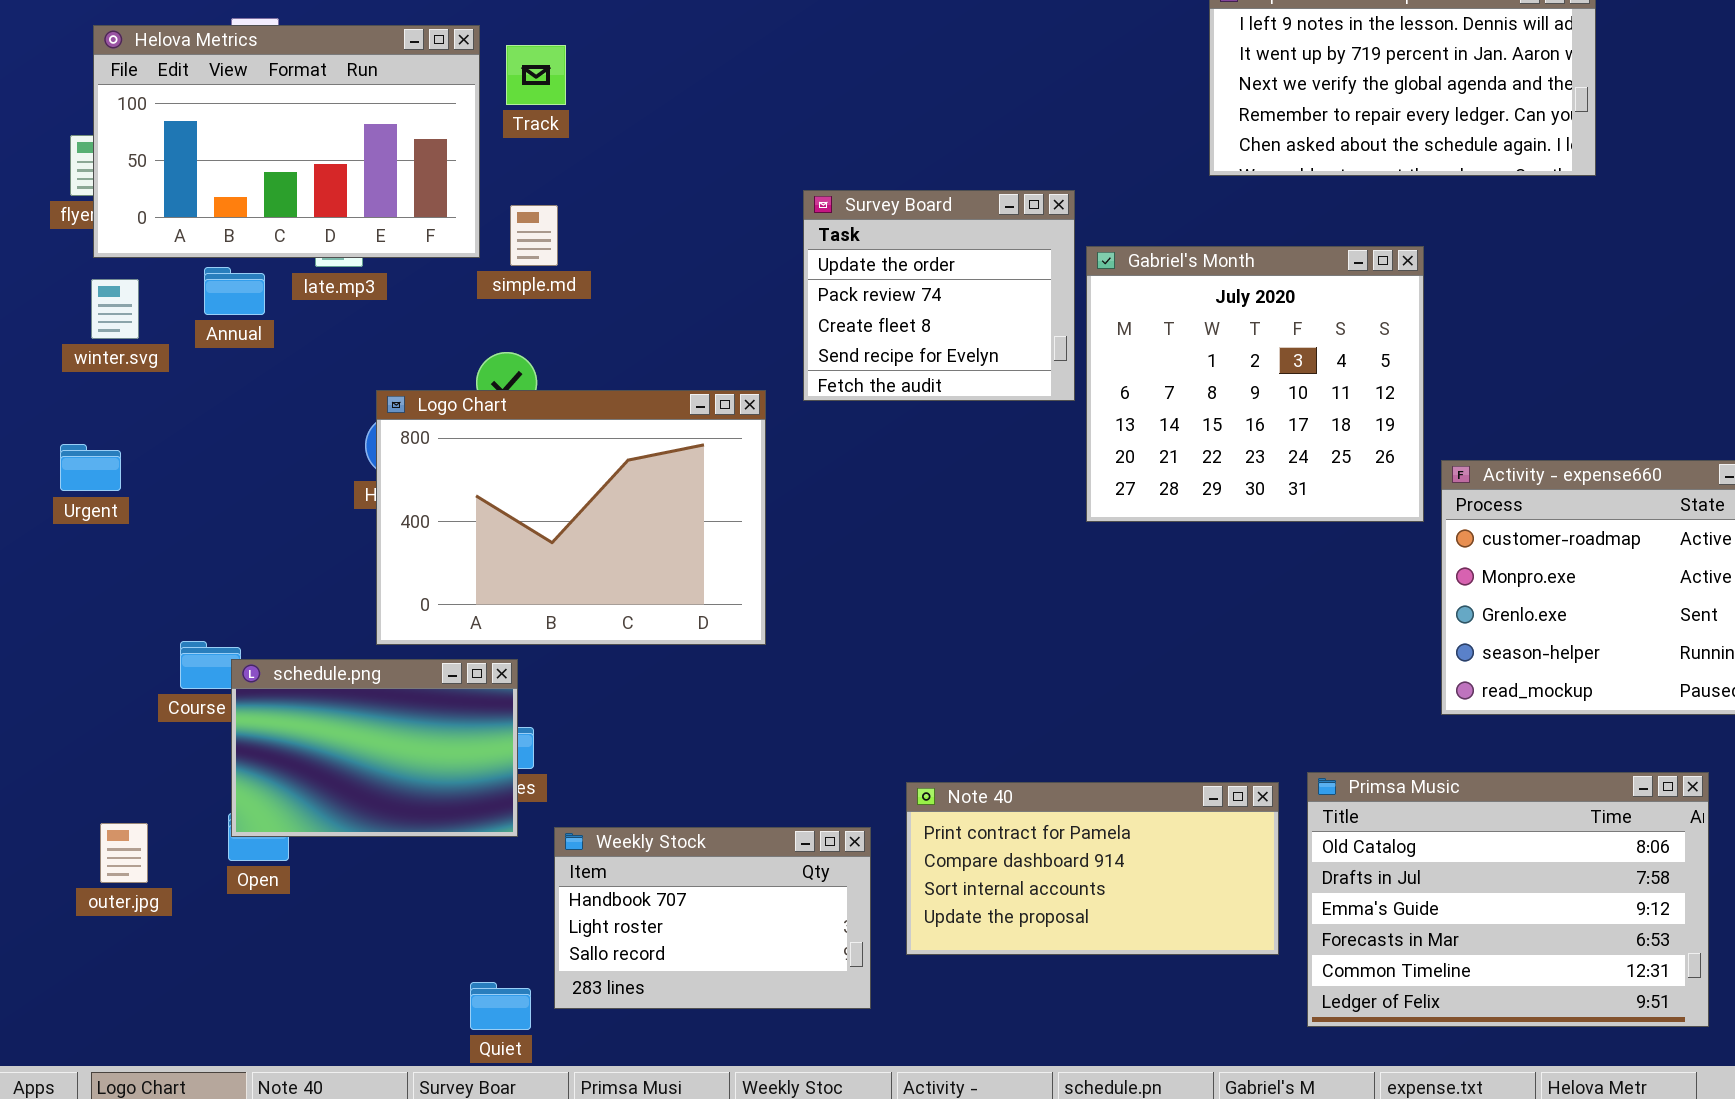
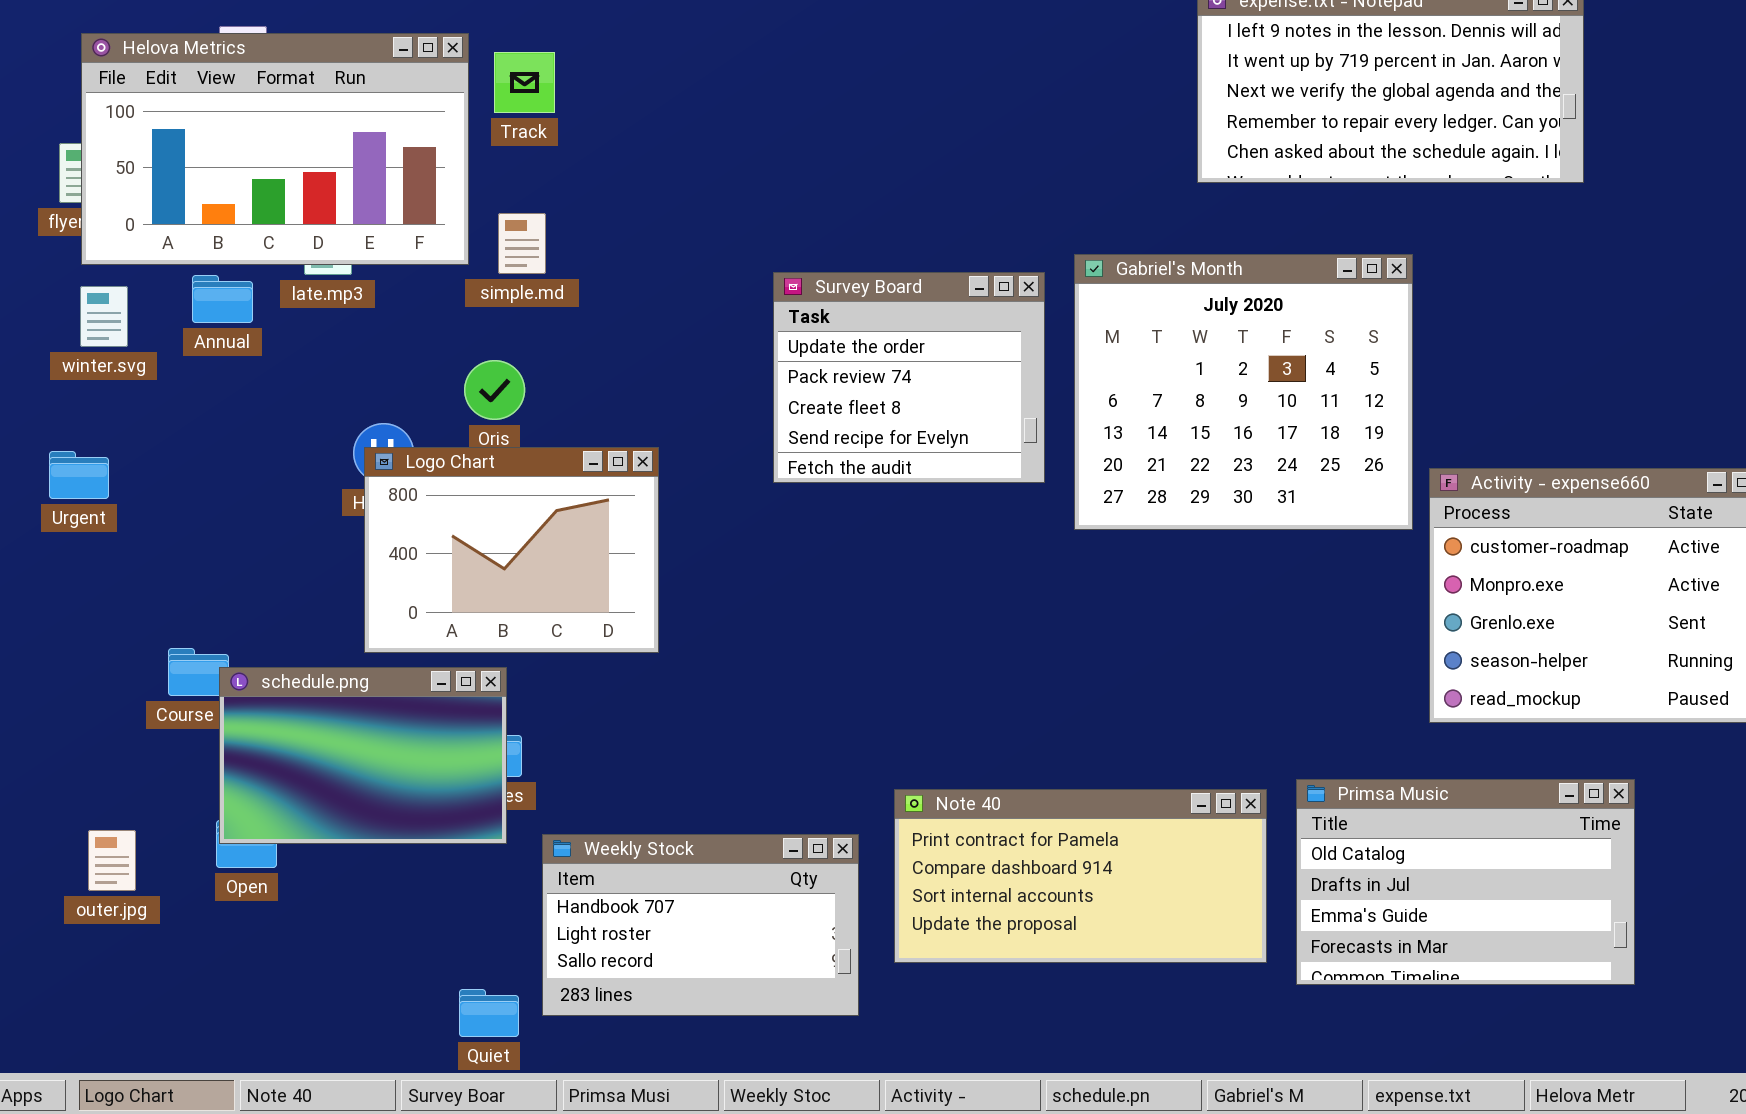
Survey Board: [803,190,1075,401] -> [773,272,1045,483], moved
Logo Chart: [376,390,766,645] -> [364,447,659,653], resized
Primsa Music: [1307,772,1709,1027] -> [1296,779,1635,985], resized

